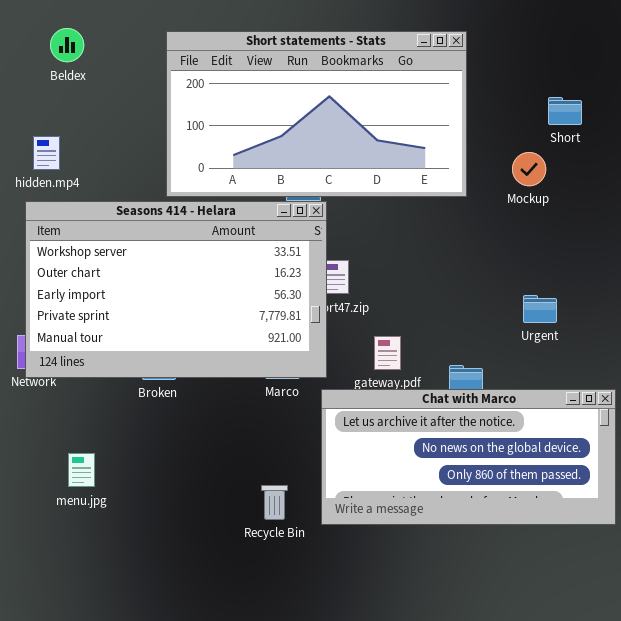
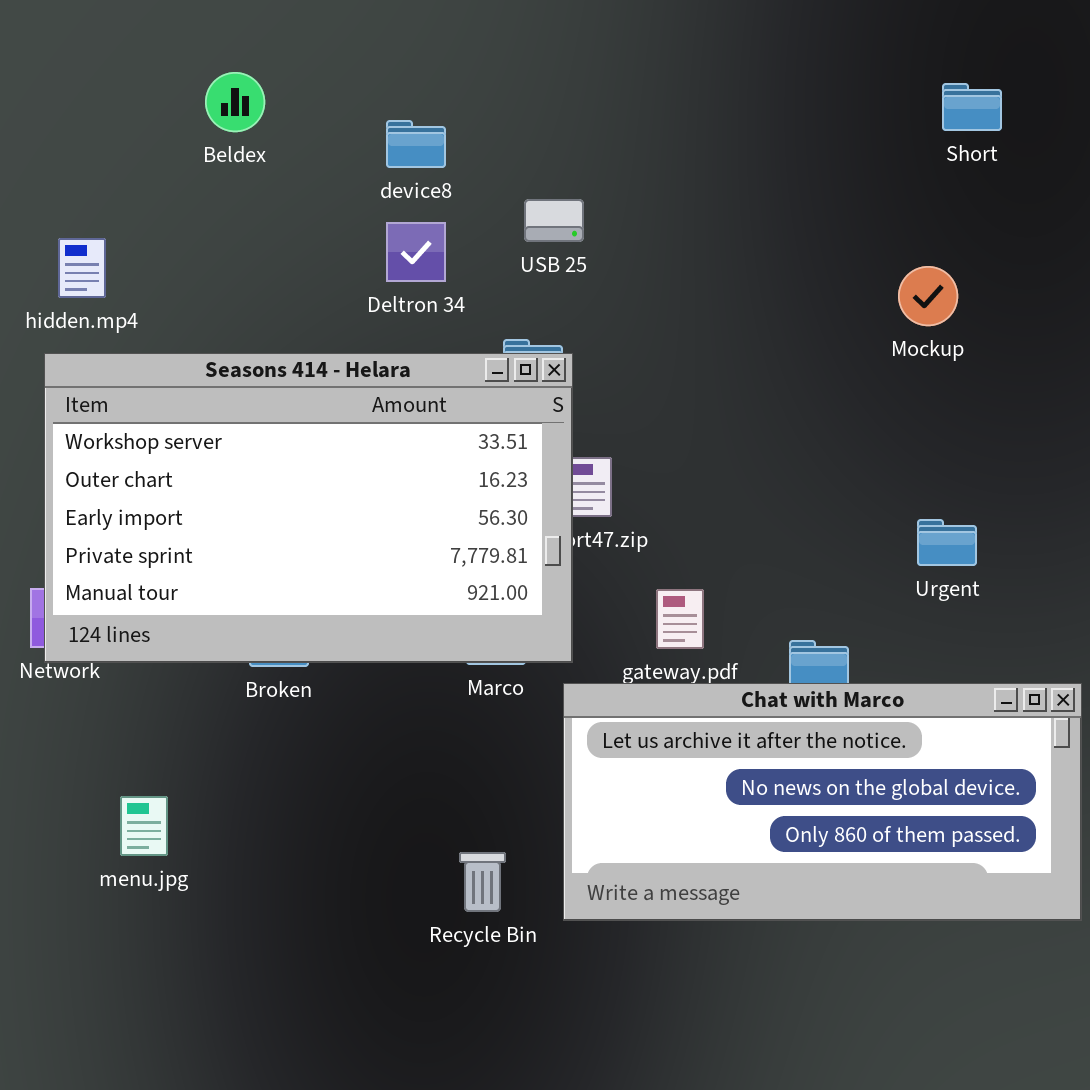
Beldex: [50,28,84,62] -> [205,72,265,132], moved
Short statements - Stats: [166,31,467,197] -> none, closed
Short: [548,97,582,125] -> [942,83,1002,131], moved

